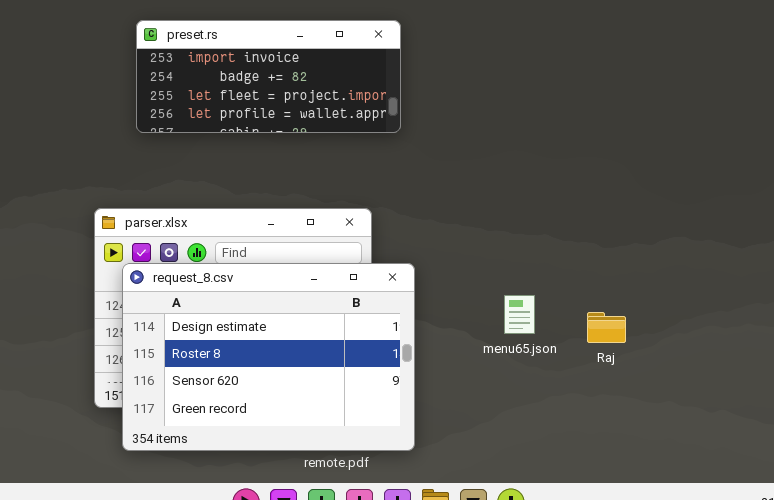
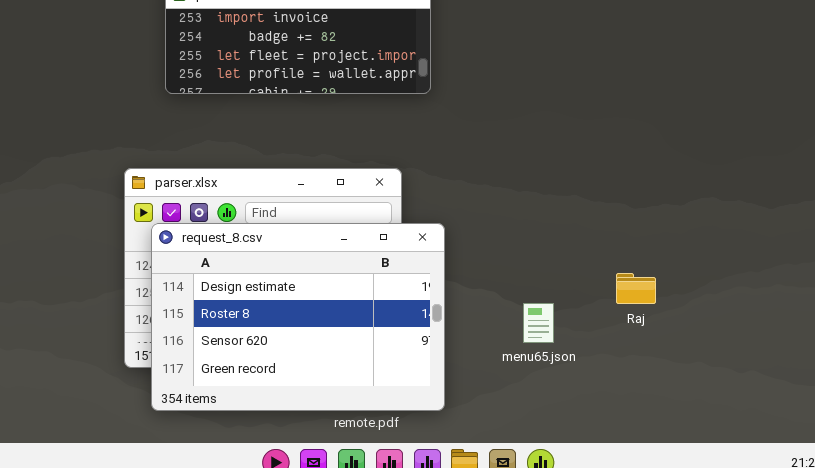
menu65.json: [504,295,535,334] -> [523,303,554,343], moved

